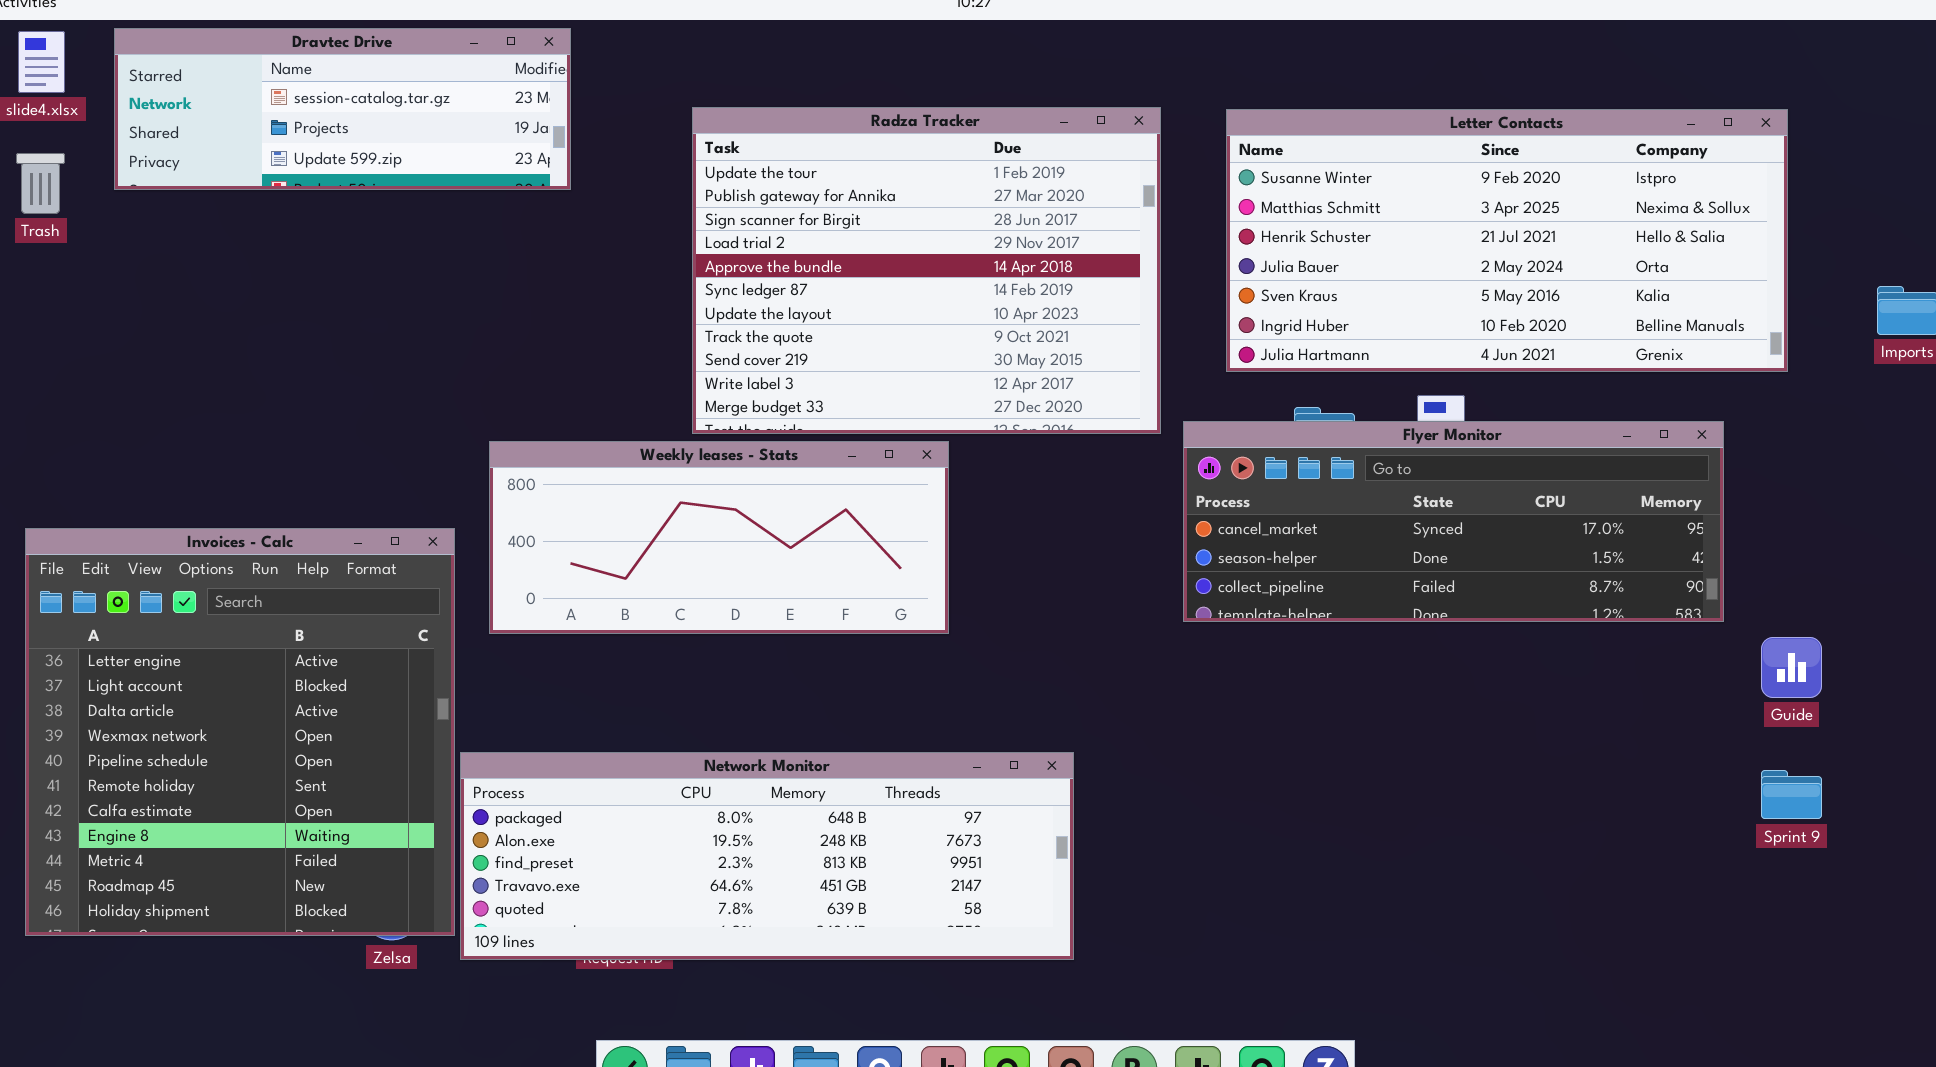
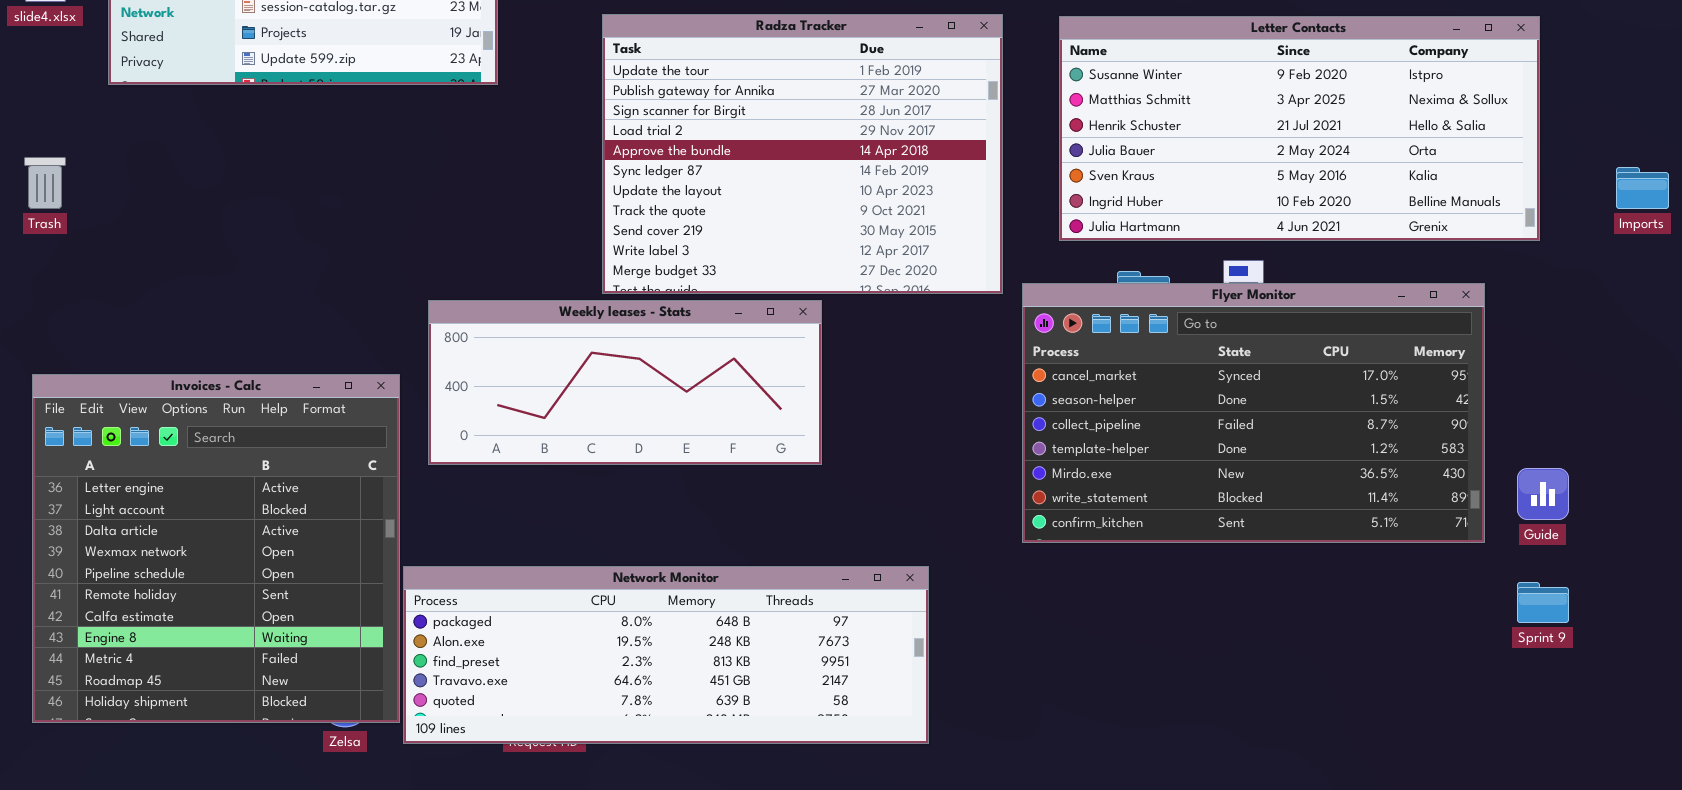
Trash: [16,153,65,214] -> [24,157,66,209], moved
Flyer Monitor: [1183,421,1724,622] -> [1022,283,1485,543], resized

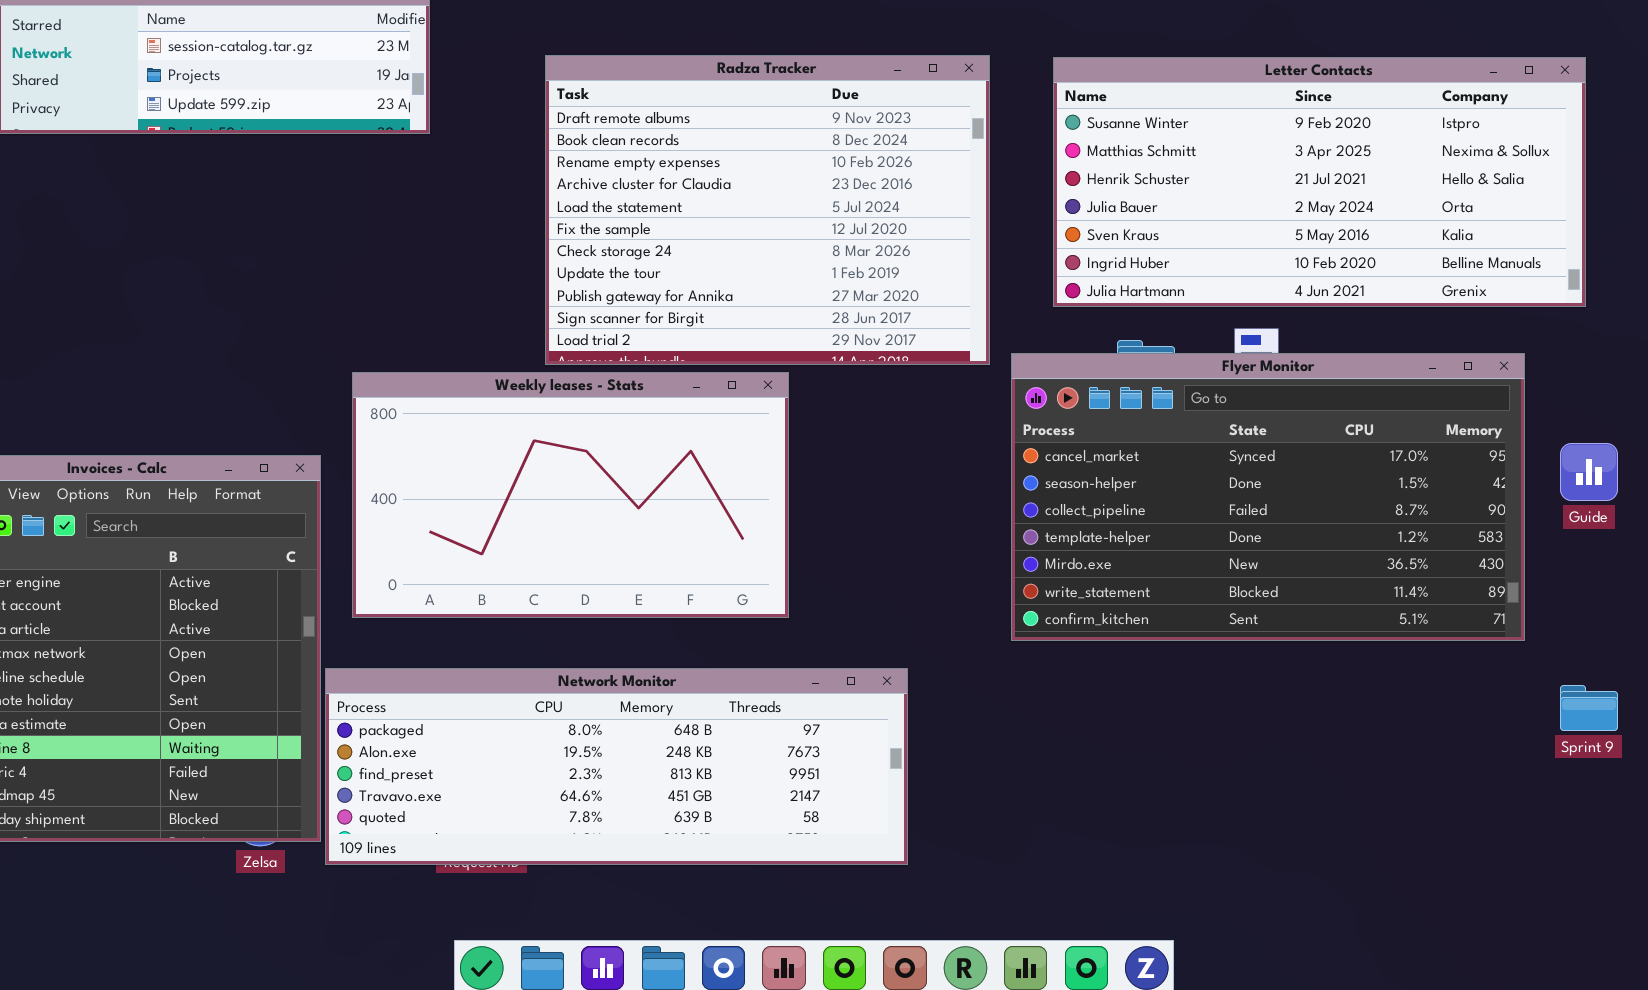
Radza Tracker: [602,14,1003,294] -> [545,55,990,365], scrolled up 7 rows
Weekly leases - Stats: [428,300,822,465] -> [352,372,789,618], resized
Guide: [1517,468,1569,520] -> [1560,443,1618,501], moved

